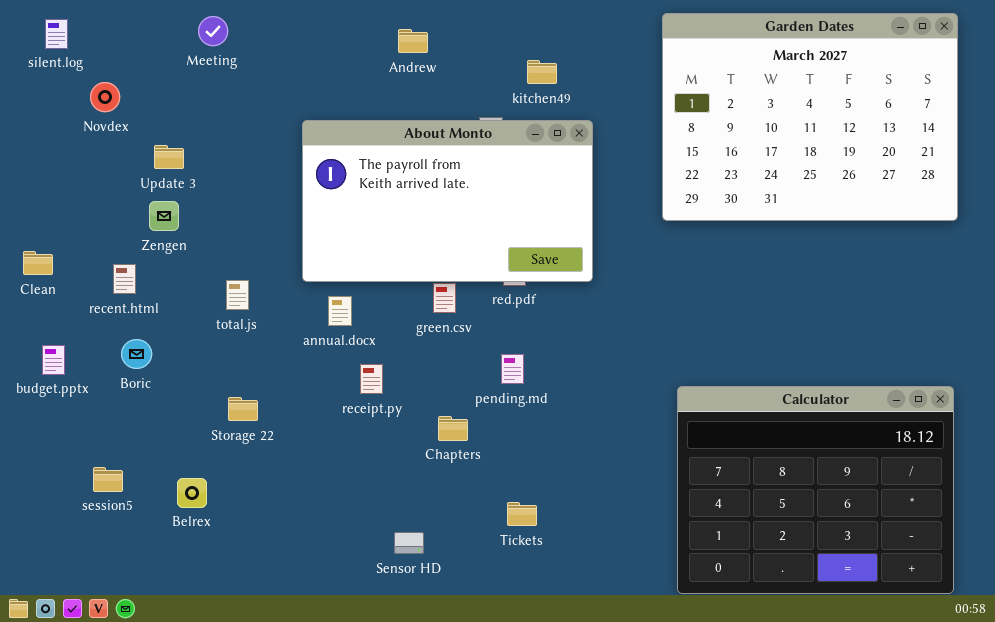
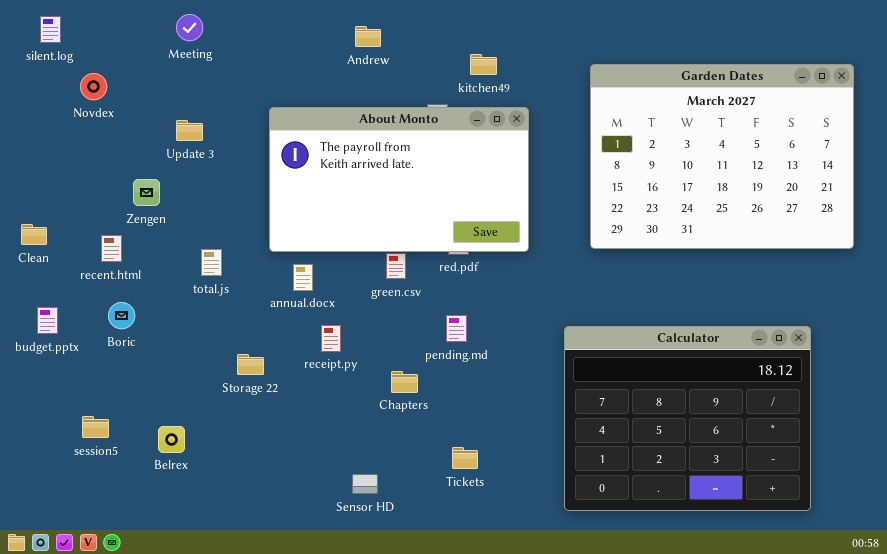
Garden Dates: [662,13,958,221] -> [590,64,854,249], moved
Update 3: [154,145,184,169] -> [176,120,203,141], moved
Calculator: [677,386,954,594] -> [564,326,811,511], moved
Storage 22: [228,397,258,421] -> [237,354,264,375], moved

